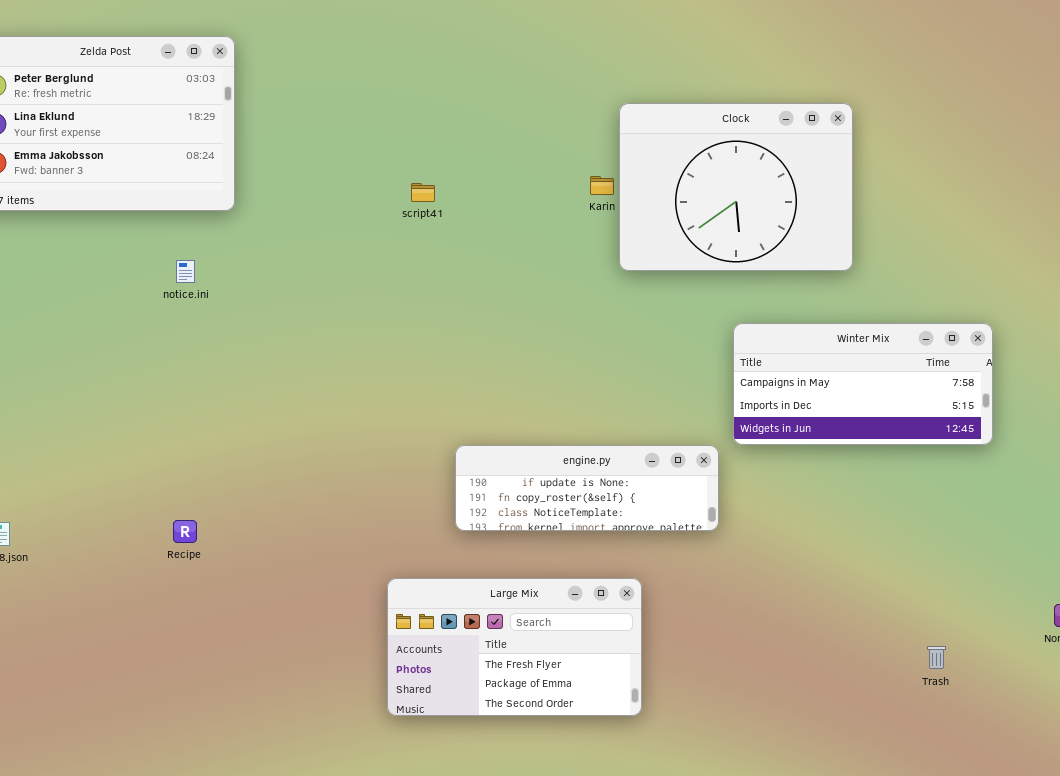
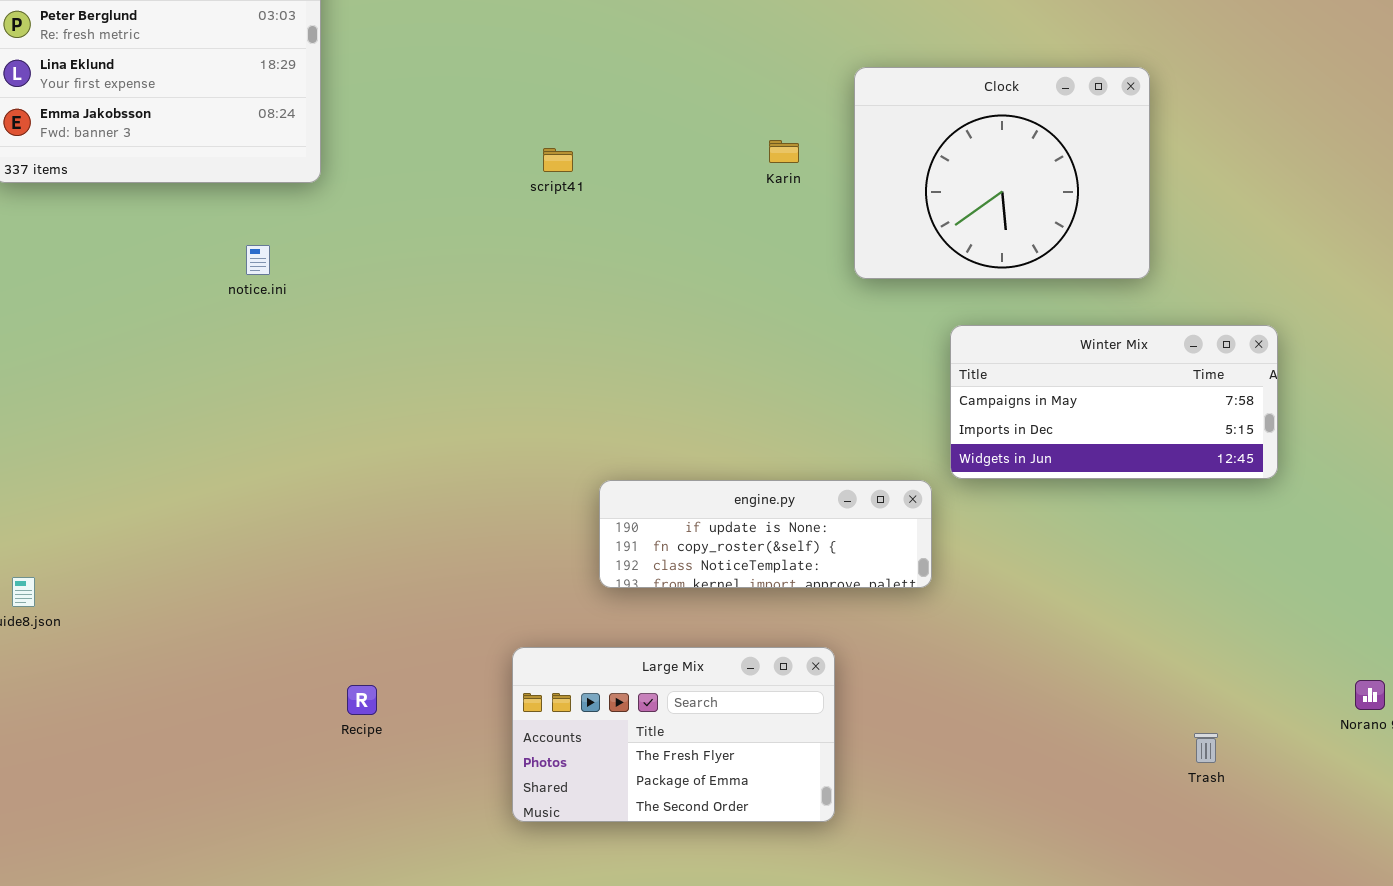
Clock: [619,103,853,271] -> [854,67,1150,279], moved
Recipe: [173,520,197,543] -> [347,685,377,715], moved

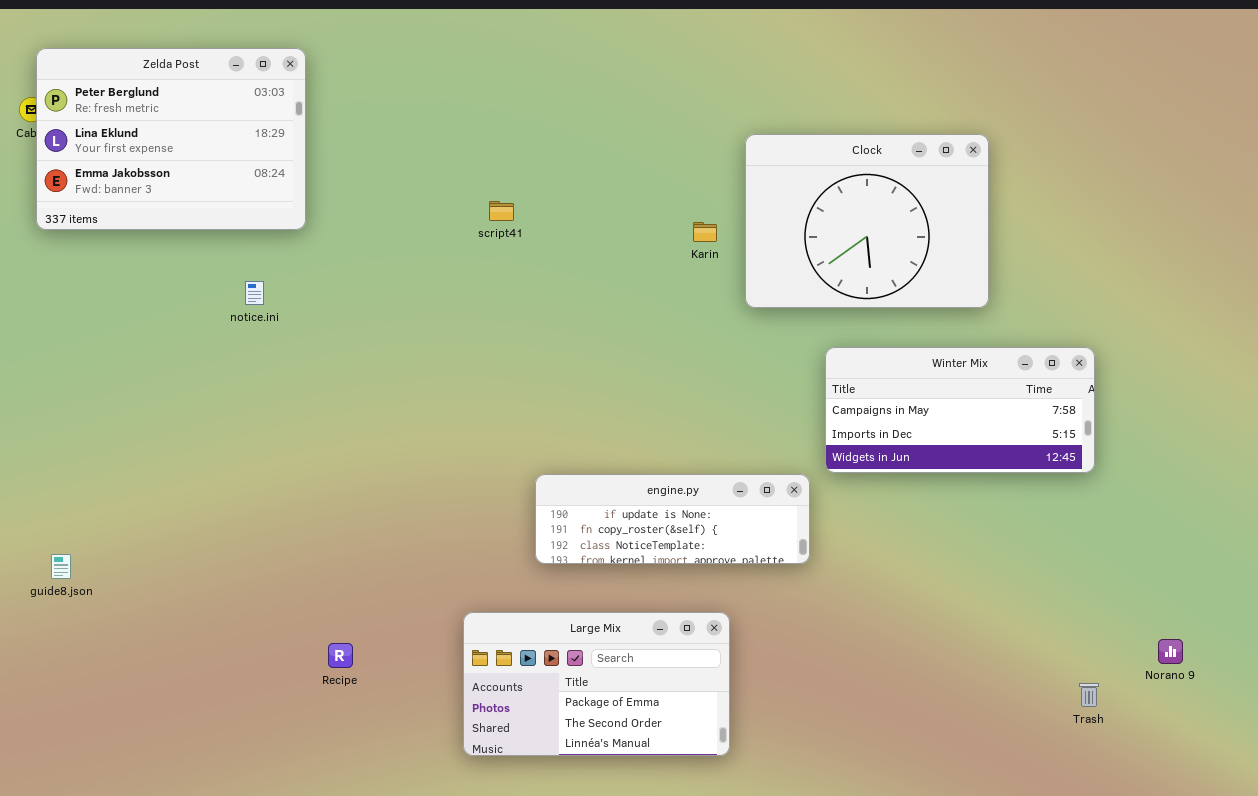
Karin: [769,140,799,163] -> [693,222,717,242], moved
Large Mix: [512,647,835,822] -> [463,612,730,756], scrolled down 1 row
Trash: [1194,733,1218,763] -> [1079,683,1099,707], moved

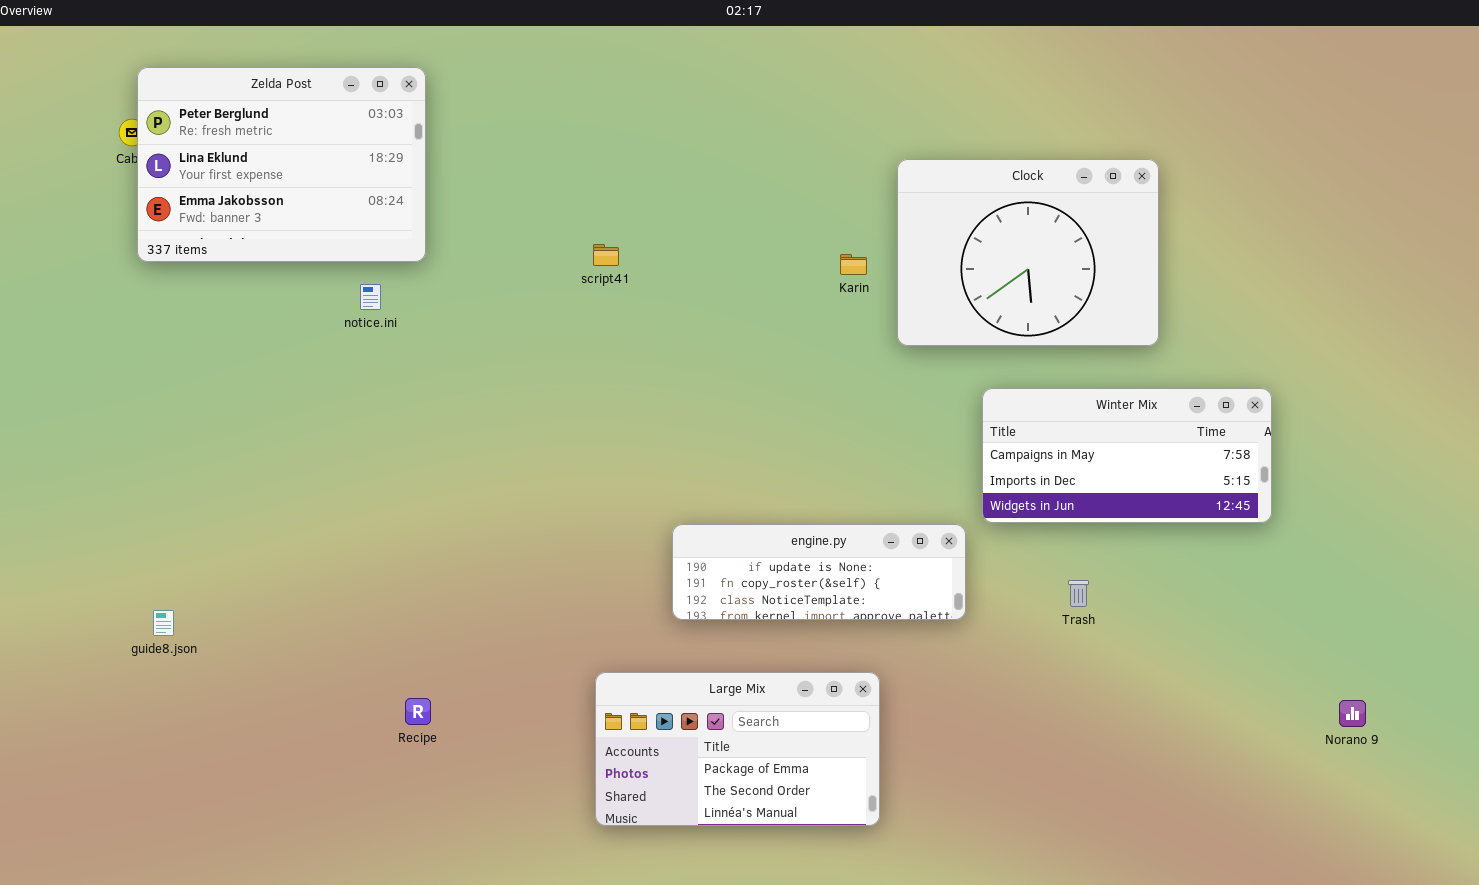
script41: [489,201,514,221] -> [593,244,619,266], moved
notice.ini: [245,281,264,305] -> [360,284,381,310], moved
Recipe: [328,643,353,668] -> [405,698,431,725], moved
Trash: [1079,683,1099,707] -> [1068,580,1089,607], moved

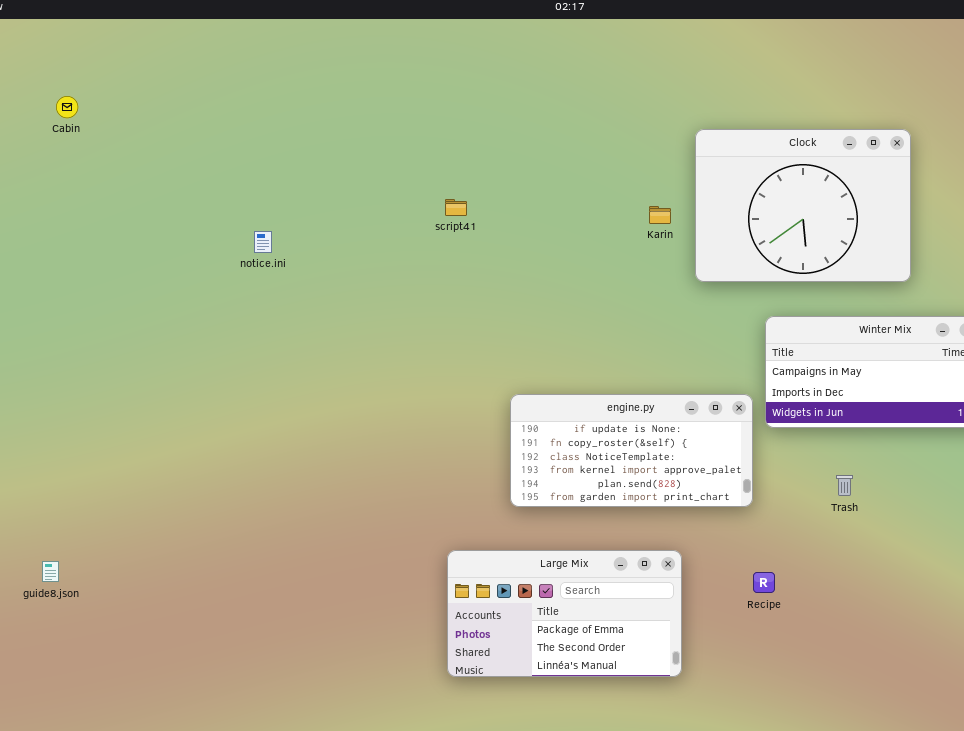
Zelda Post: [137,67,426,262] -> none, closed
engine.py: [672,524,966,620] -> [510,394,753,507], resized
guide8.json: [153,610,174,636] -> [42,561,59,582], moved
Recipe: [405,698,431,725] -> [753,572,775,593], moved

